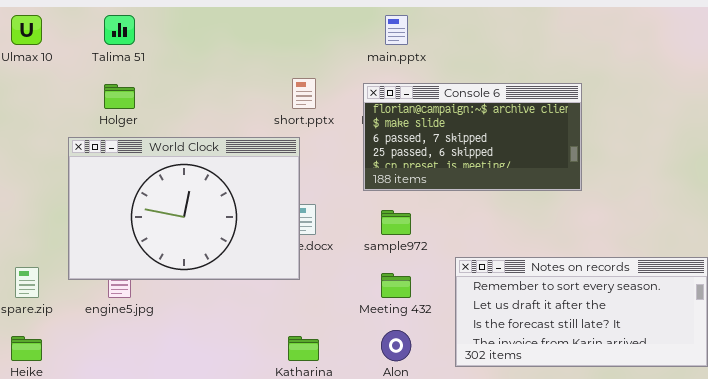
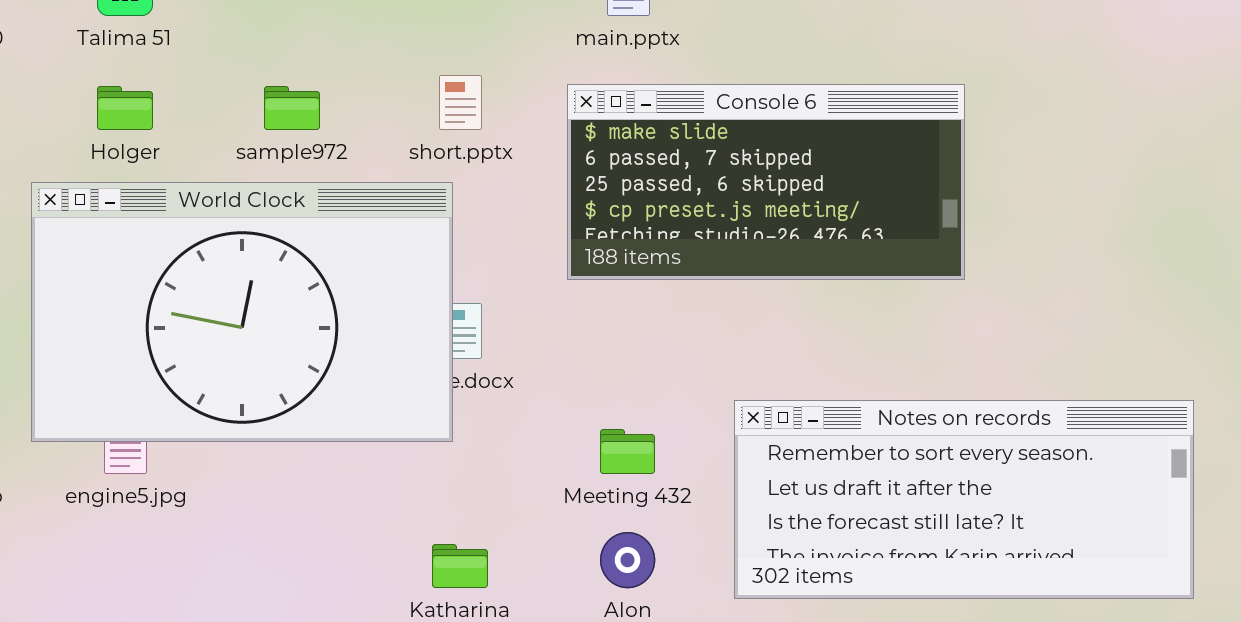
Console 6: [363,83,582,191] -> [567,84,965,280], scrolled down 1 row
sample972: [381,210,411,235] -> [264,86,320,130], moved

